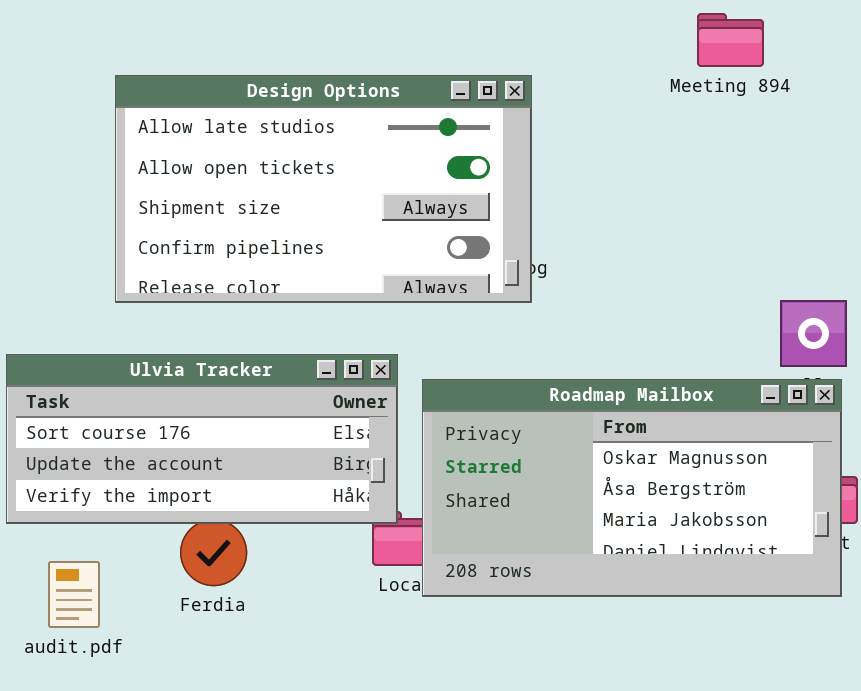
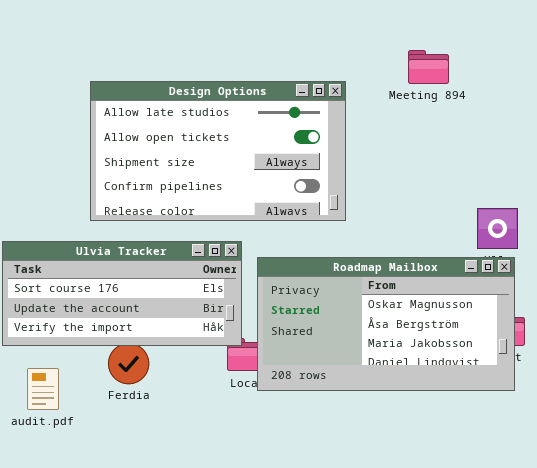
Meeting 894: [697,13,764,67] -> [408,50,449,84], moved
Design Options: [115,75,532,303] -> [90,81,346,221], moved

